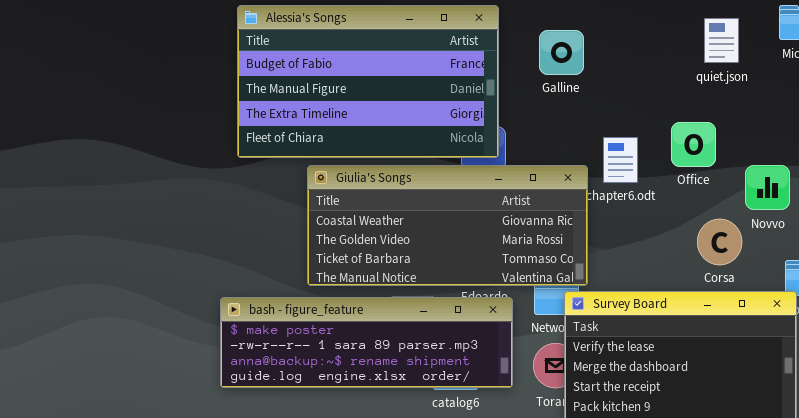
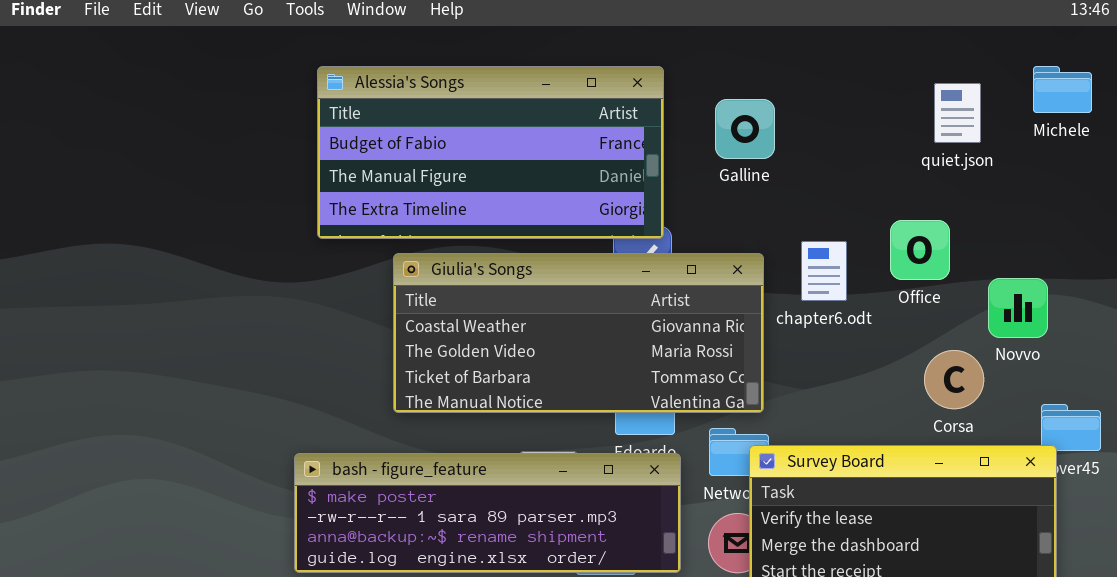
Alessia's Songs: [237,5,499,158] -> [317,66,664,239], resized
Giulia's Songs: [307,165,588,286] -> [393,253,764,413], moved

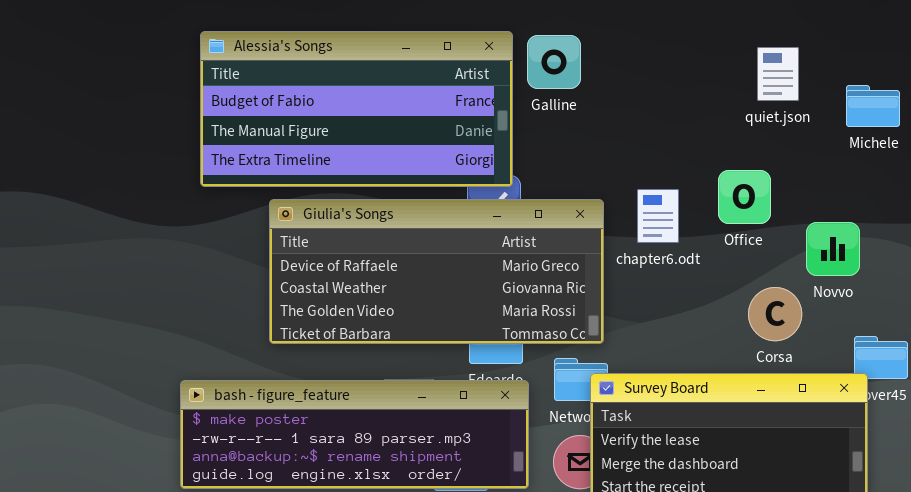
Michele: [1033,66,1092,113] -> [846,85,900,127], moved
Galline: [715,99,775,159] -> [527,35,581,89], moved
Giulia's Songs: [393,253,764,413] -> [269,199,604,344], scrolled up 1 row

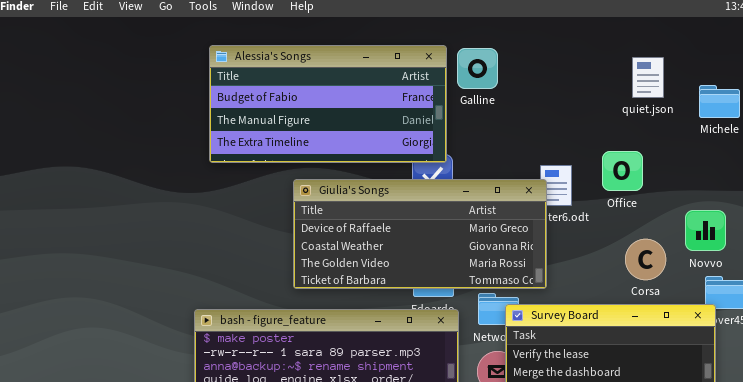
Giulia's Songs: [269,199,604,344] -> [293,179,547,289], moved
Novvo: [806,222,860,276] -> [685,210,726,251], moved

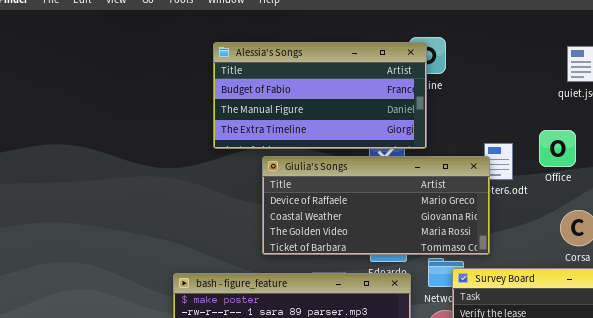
Alessia's Songs: [209,45,447,163] -> [213,42,427,149], moved

